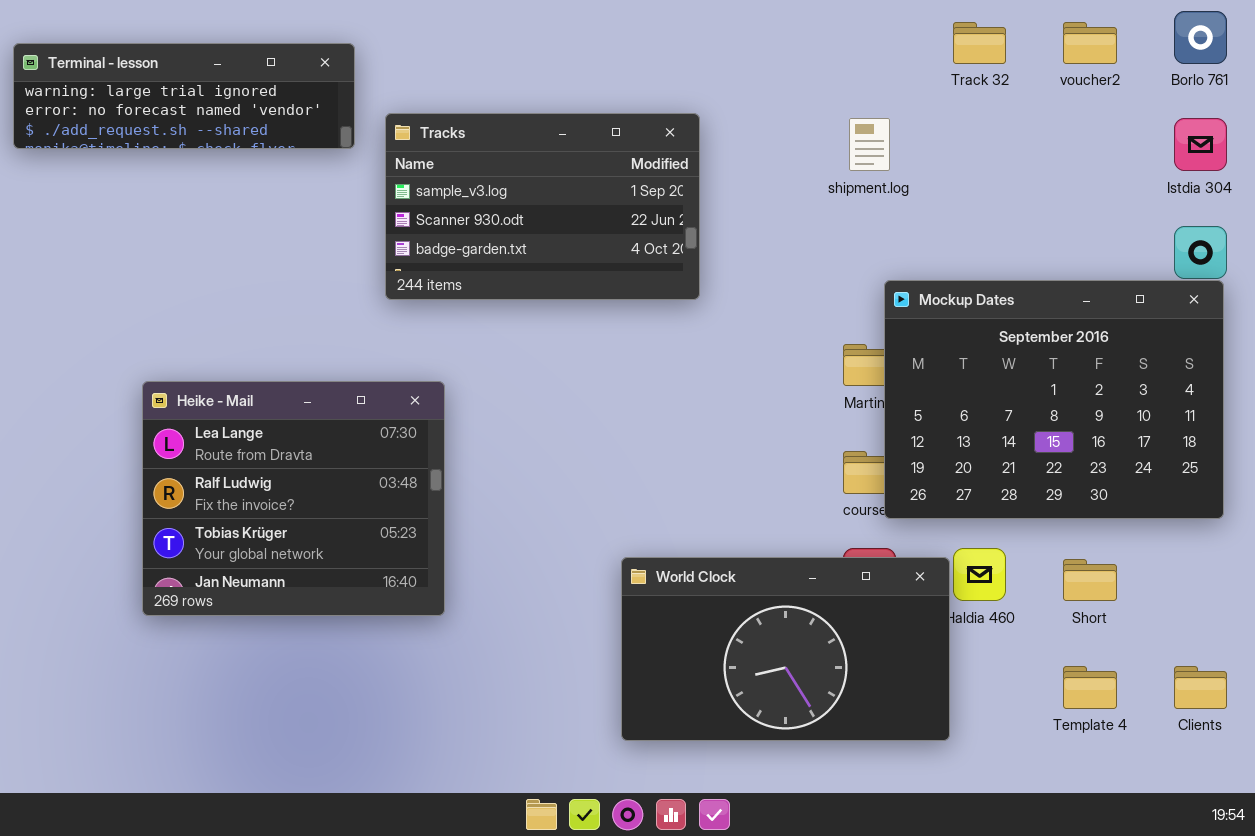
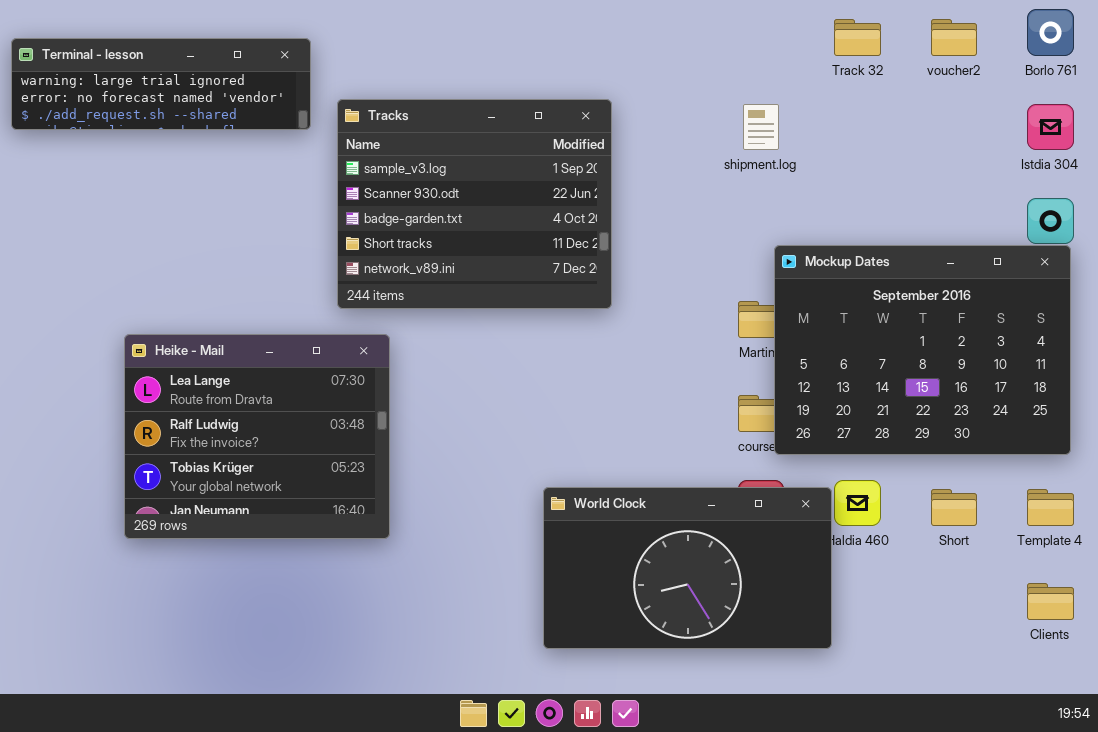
Tracks: [385,113,700,300] -> [337,99,612,309], resized
Template 4: [1063,666,1117,709] -> [1027,489,1074,526], moved

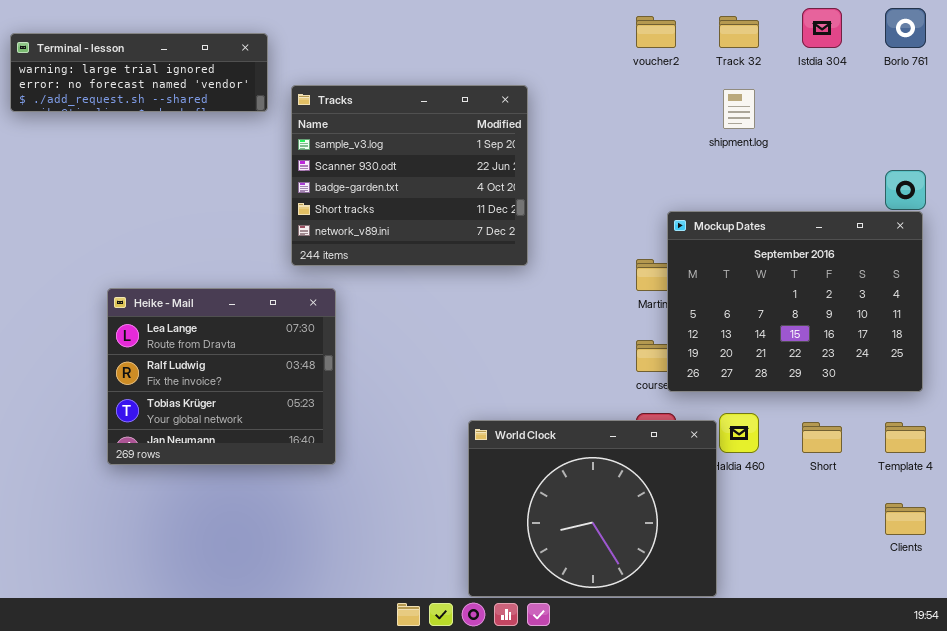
voucher2: [931,19,977,56] -> [636,16,676,48], moved
shipment.log: [743,104,779,150] -> [723,89,755,129], moved
Istdia 304: [1027,104,1074,150] -> [802,8,842,48], moved
World Clock: [543,487,832,649] -> [468,420,717,597], resized

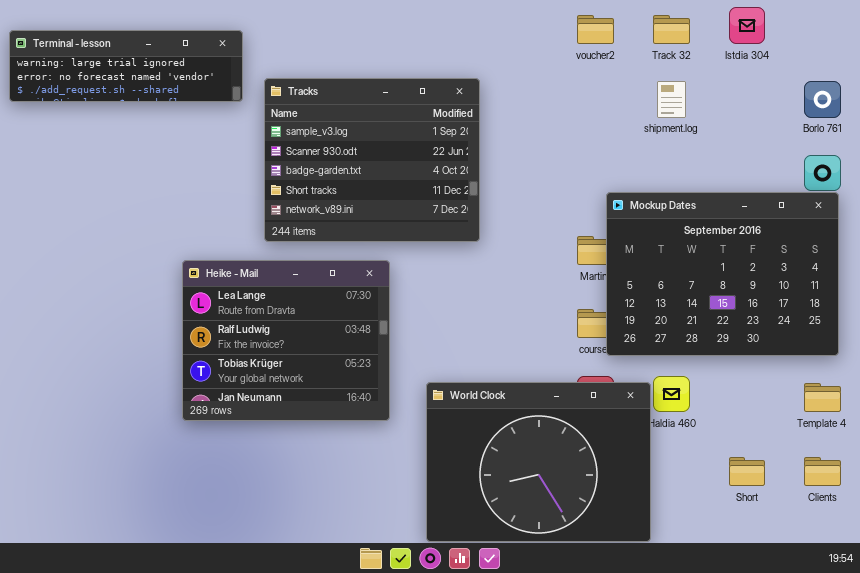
Borlo 761: [885,8,926,48] -> [804,81,841,118], moved
Heike - Mail: [107,288,336,465] -> [182,260,390,421], moved
Short: [802,422,842,453] -> [729,457,765,486], moved

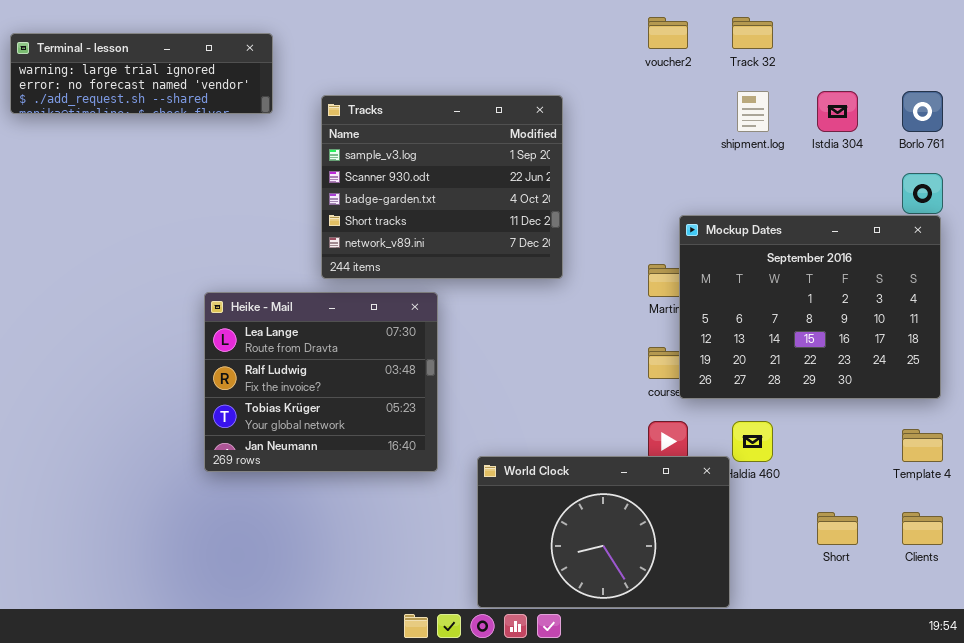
Istdia 304: [729,7,765,44] -> [817,91,858,132], moved
Tracks: [264,78,480,242] -> [321,95,563,279], moved
World Clock: [426,382,651,542] -> [477,456,730,608], resized

